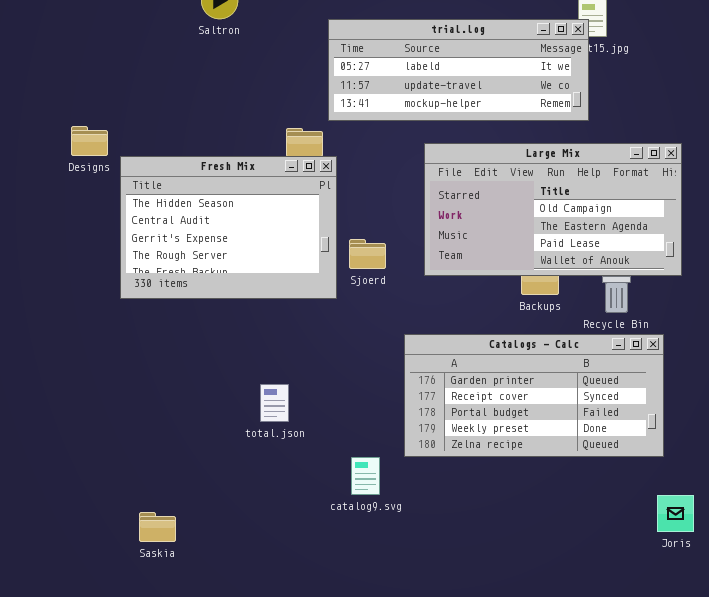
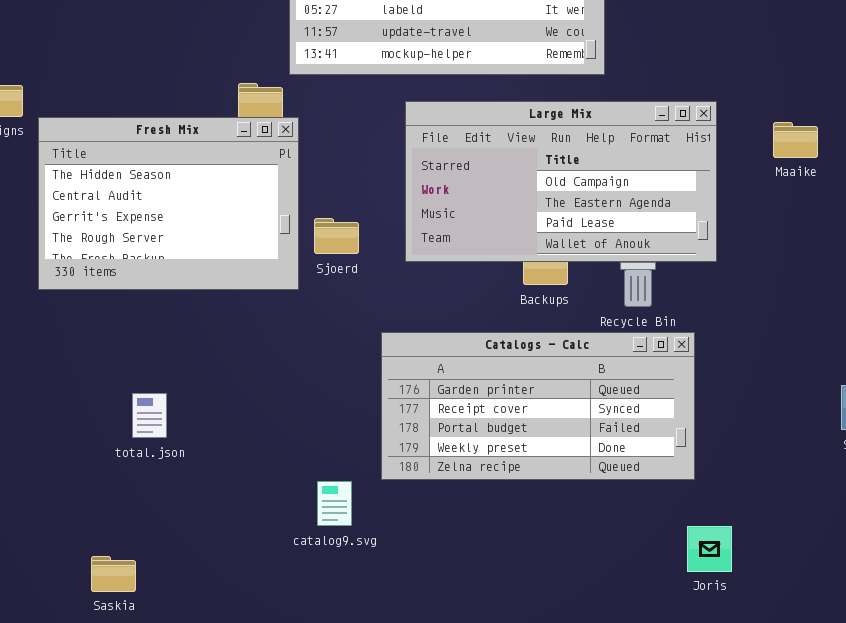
total.json: [260,384,289,422] -> [132,393,167,438], moved
Saskia: [139,512,176,542] -> [91,556,136,592], moved

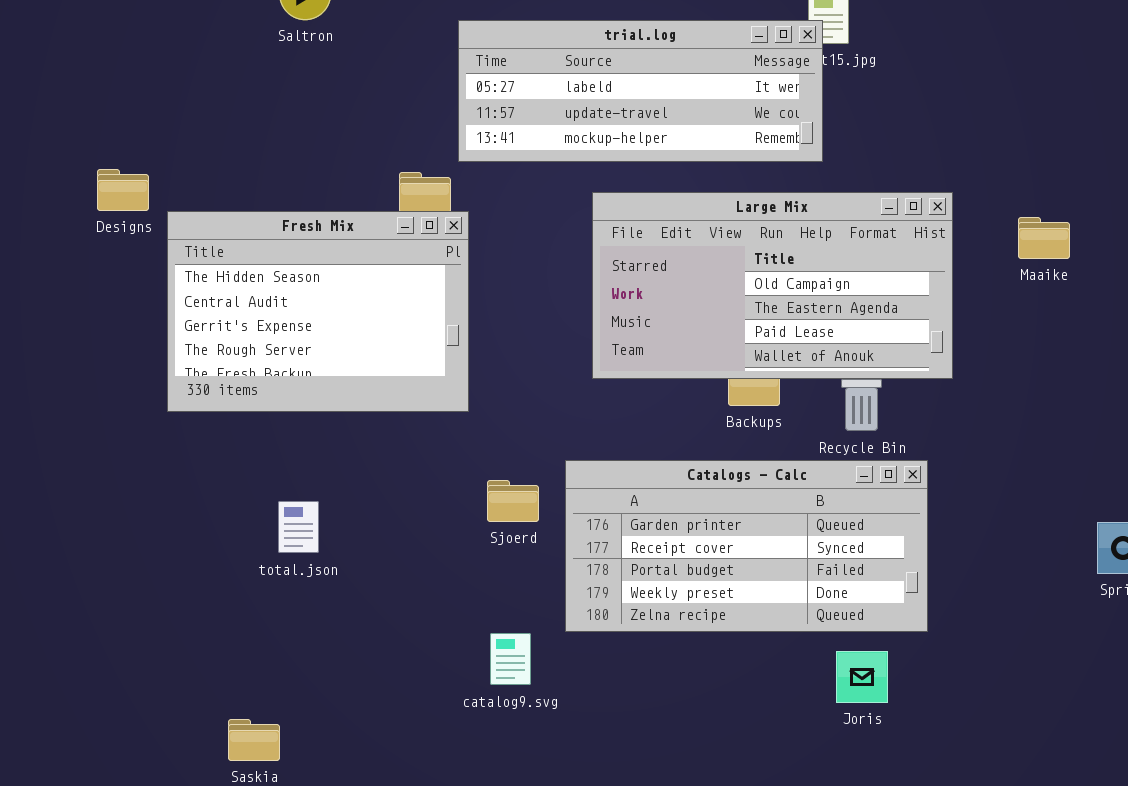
Sjoerd: [314,218,359,254] -> [487,480,539,522], moved
total.json: [132,393,167,438] -> [278,501,319,553], moved
Joris: [687,526,732,572] -> [836,651,888,703], moved

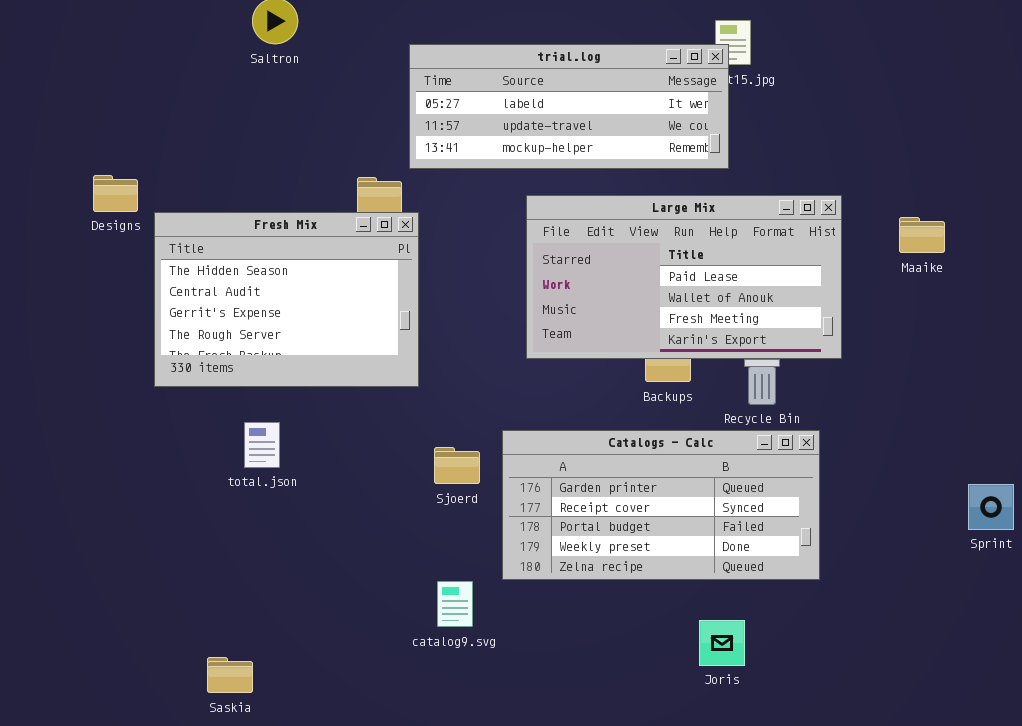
Large Mix: [592,192,953,379] -> [526,195,842,359], scrolled down 2 rows
total.json: [278,501,319,553] -> [244,422,280,468], moved
Joris: [836,651,888,703] -> [699,620,745,666], moved

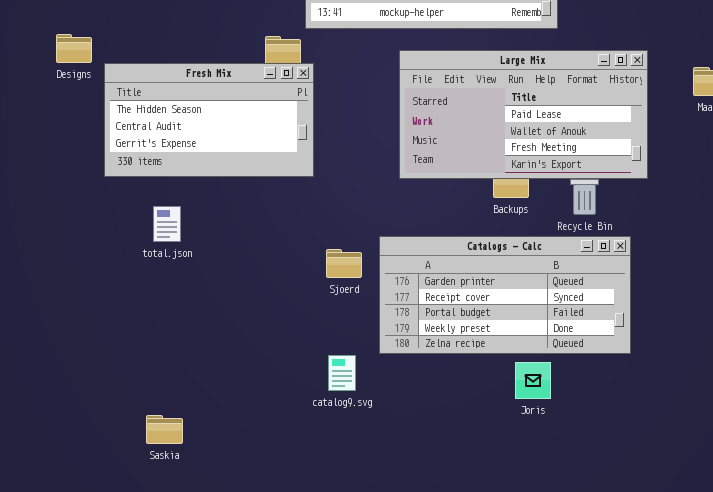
Fresh Mix: [154,212,419,387] -> [104,63,314,177], resized
total.json: [244,422,280,468] -> [153,206,181,242], moved
Joris: [699,620,745,666] -> [515,362,551,399], moved

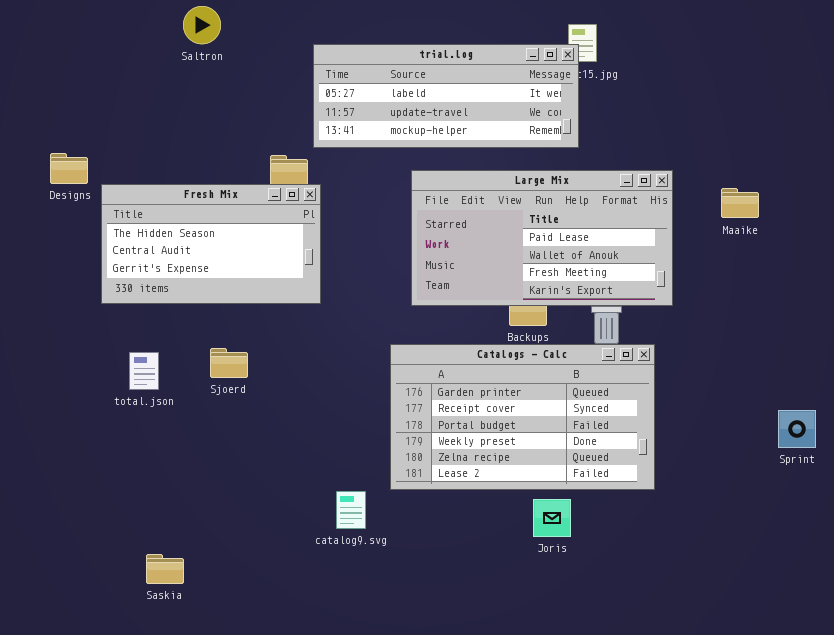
total.json: [153,206,181,242] -> [129,352,159,390], moved
Catalogs - Calc: [379,236,631,354] -> [390,344,655,490], resized
Sjoerd: [326,249,362,278] -> [210,348,248,378], moved

